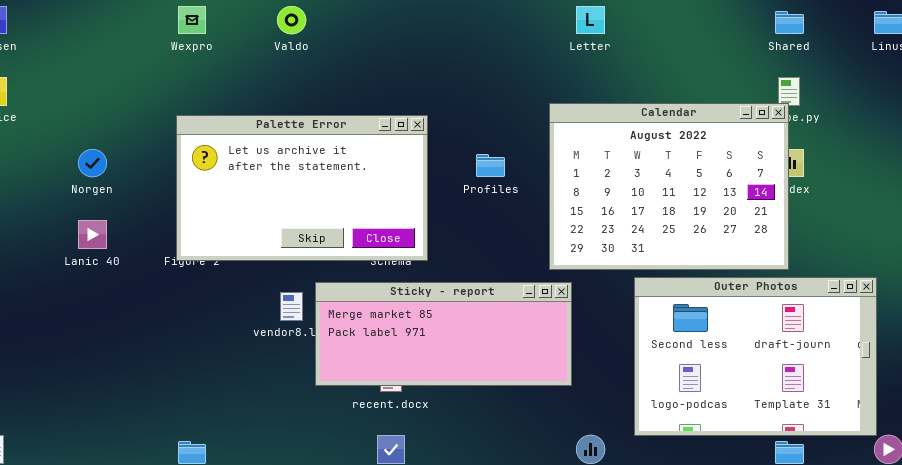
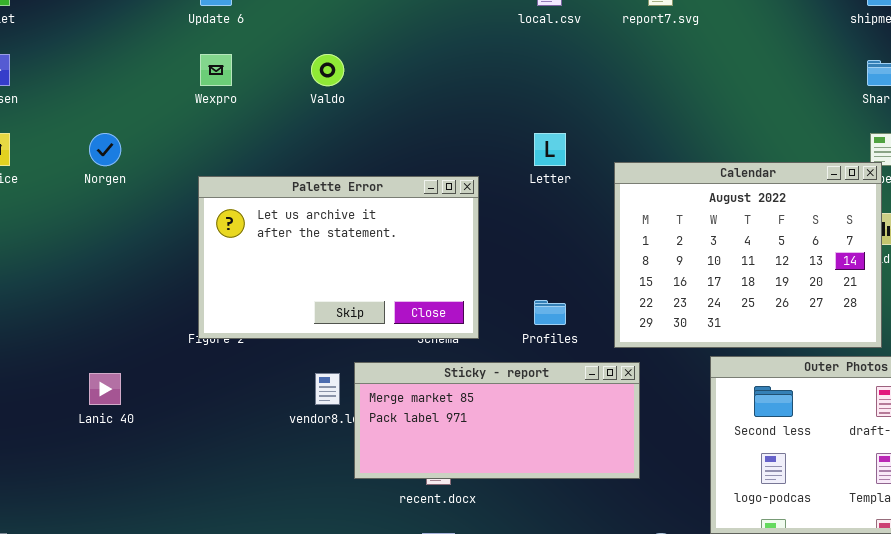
Letter: [576,6,605,34] -> [534,133,566,166], moved
Norgen: [78,149,107,177] -> [89,133,121,166], moved
Profiles: [476,154,505,177] -> [534,300,566,325], moved
Lanic 40: [78,220,107,249] -> [89,373,121,405], moved

